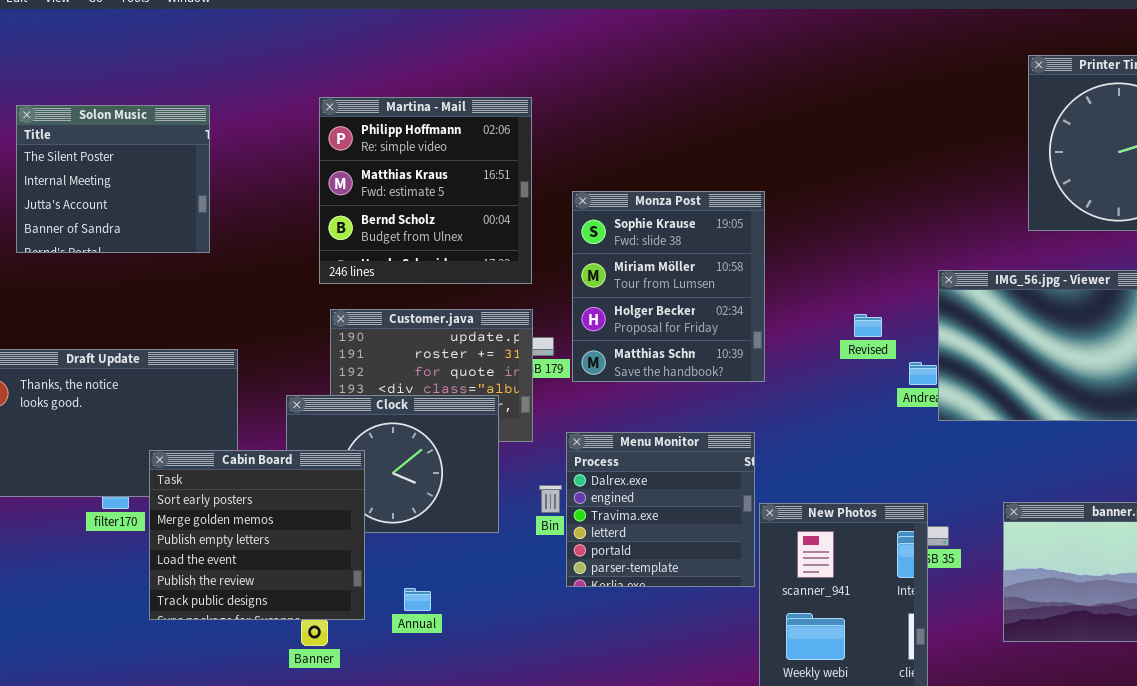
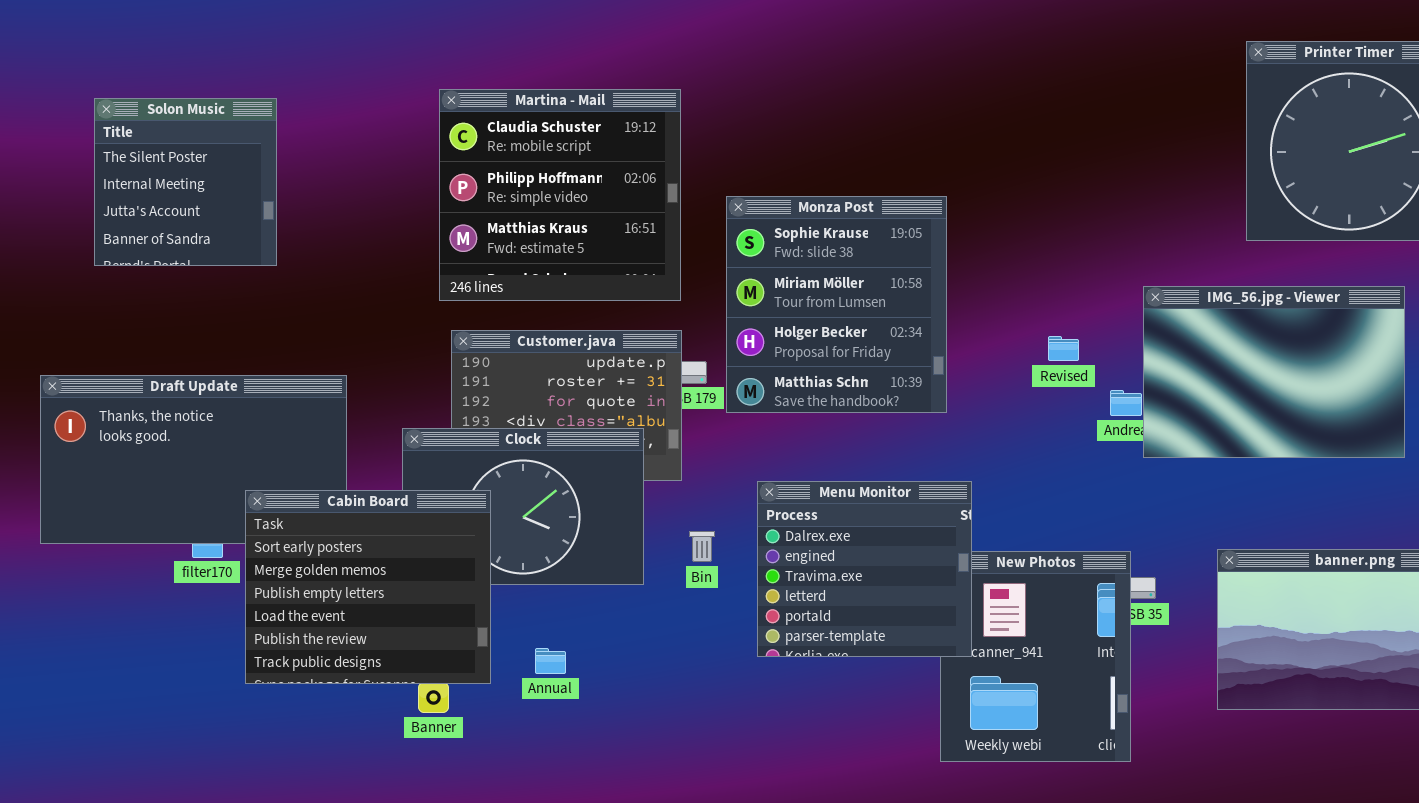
Martina - Mail: [319,97,532,284] -> [439,89,681,301], scrolled up 1 row
Solon Music: [16,105,210,253] -> [94,98,277,266], resized
Menu Monitor: [566,432,755,587] -> [757,481,972,657], moved

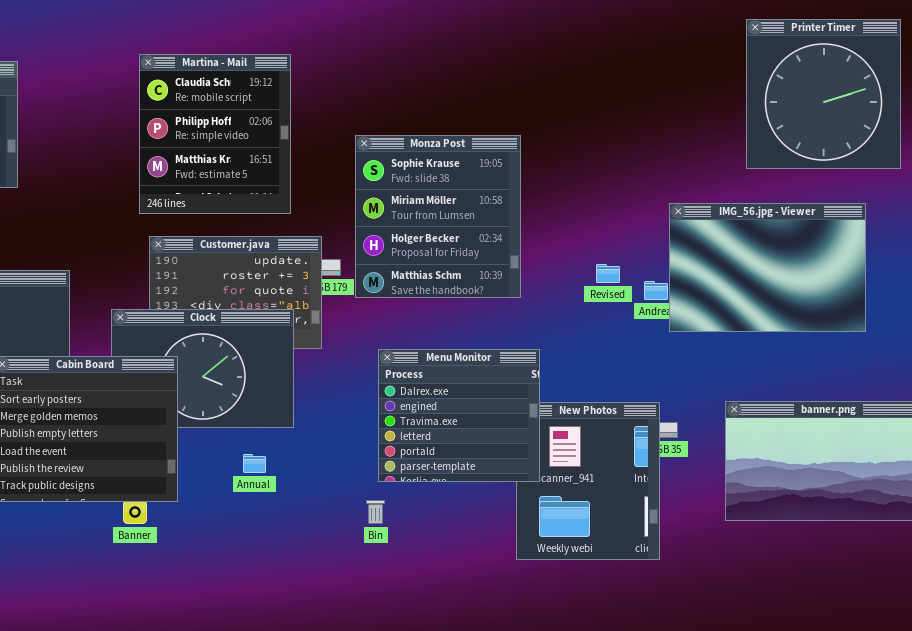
Martina - Mail: [439,89,681,301] -> [139,54,291,214], resized
Revised: [1048,336,1079,361] -> [596,264,620,283], moved
Bin: [689,531,715,562] -> [366,500,385,524], moved
Annual: [535,648,566,674] -> [243,454,266,473], moved

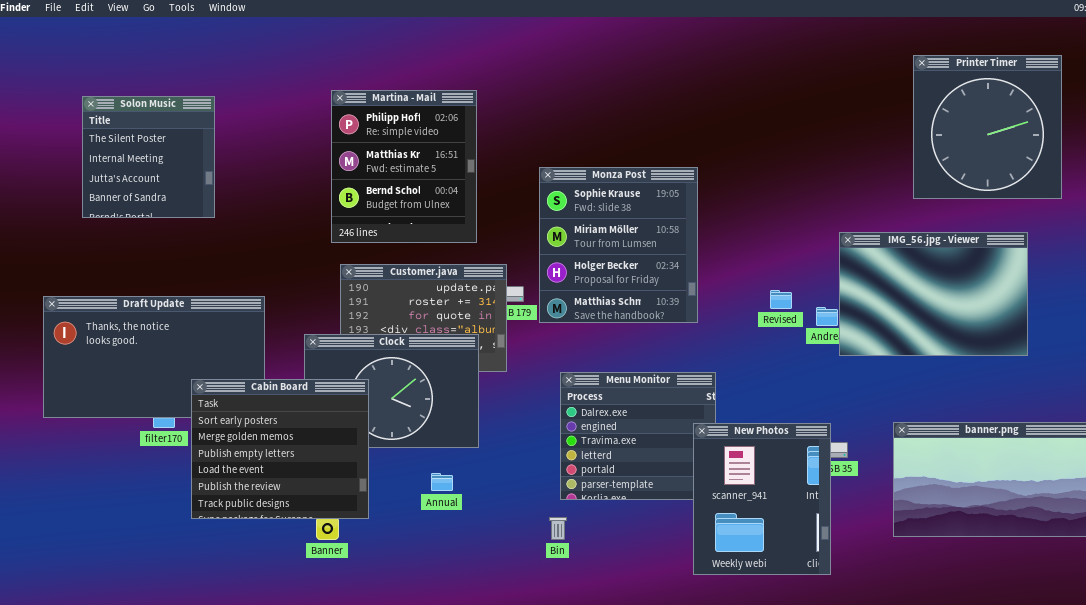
Martina - Mail: [139,54,291,214] -> [331,90,477,243], scrolled down 1 row
New Photos: [516,402,660,560] -> [693,423,831,575], raised

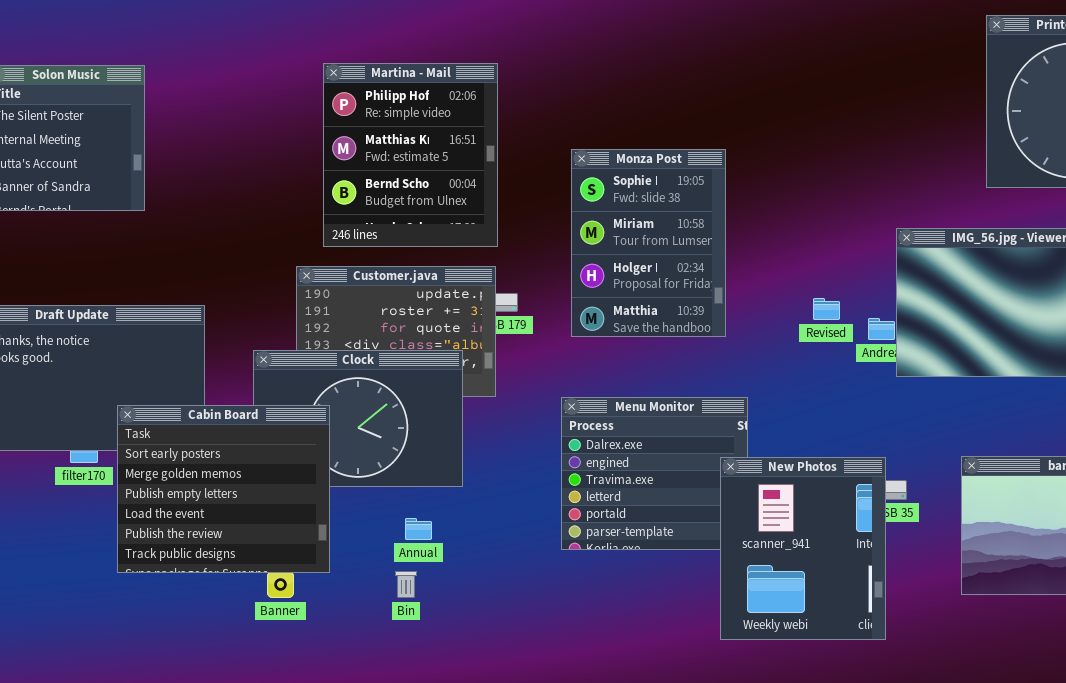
Martina - Mail: [331,90,477,243] -> [323,63,498,247], moved
Monza Post: [539,167,698,323] -> [571,149,726,337], resized
Bin: [549,517,567,540] -> [395,571,417,598], moved

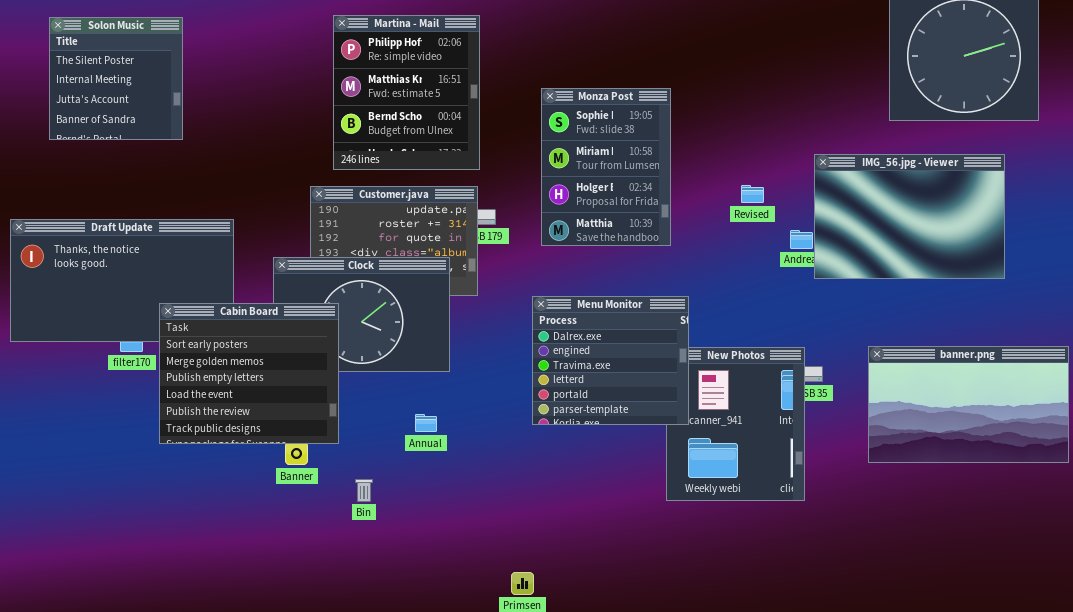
Revised: [813,298,840,320] -> [741,185,764,203], moved
Menu Monitor: [561,397,748,550] -> [532,296,689,425], raised
Annual: [405,518,432,540] -> [415,414,437,432], moved
Bin: [395,571,417,598] -> [355,479,373,502], moved

